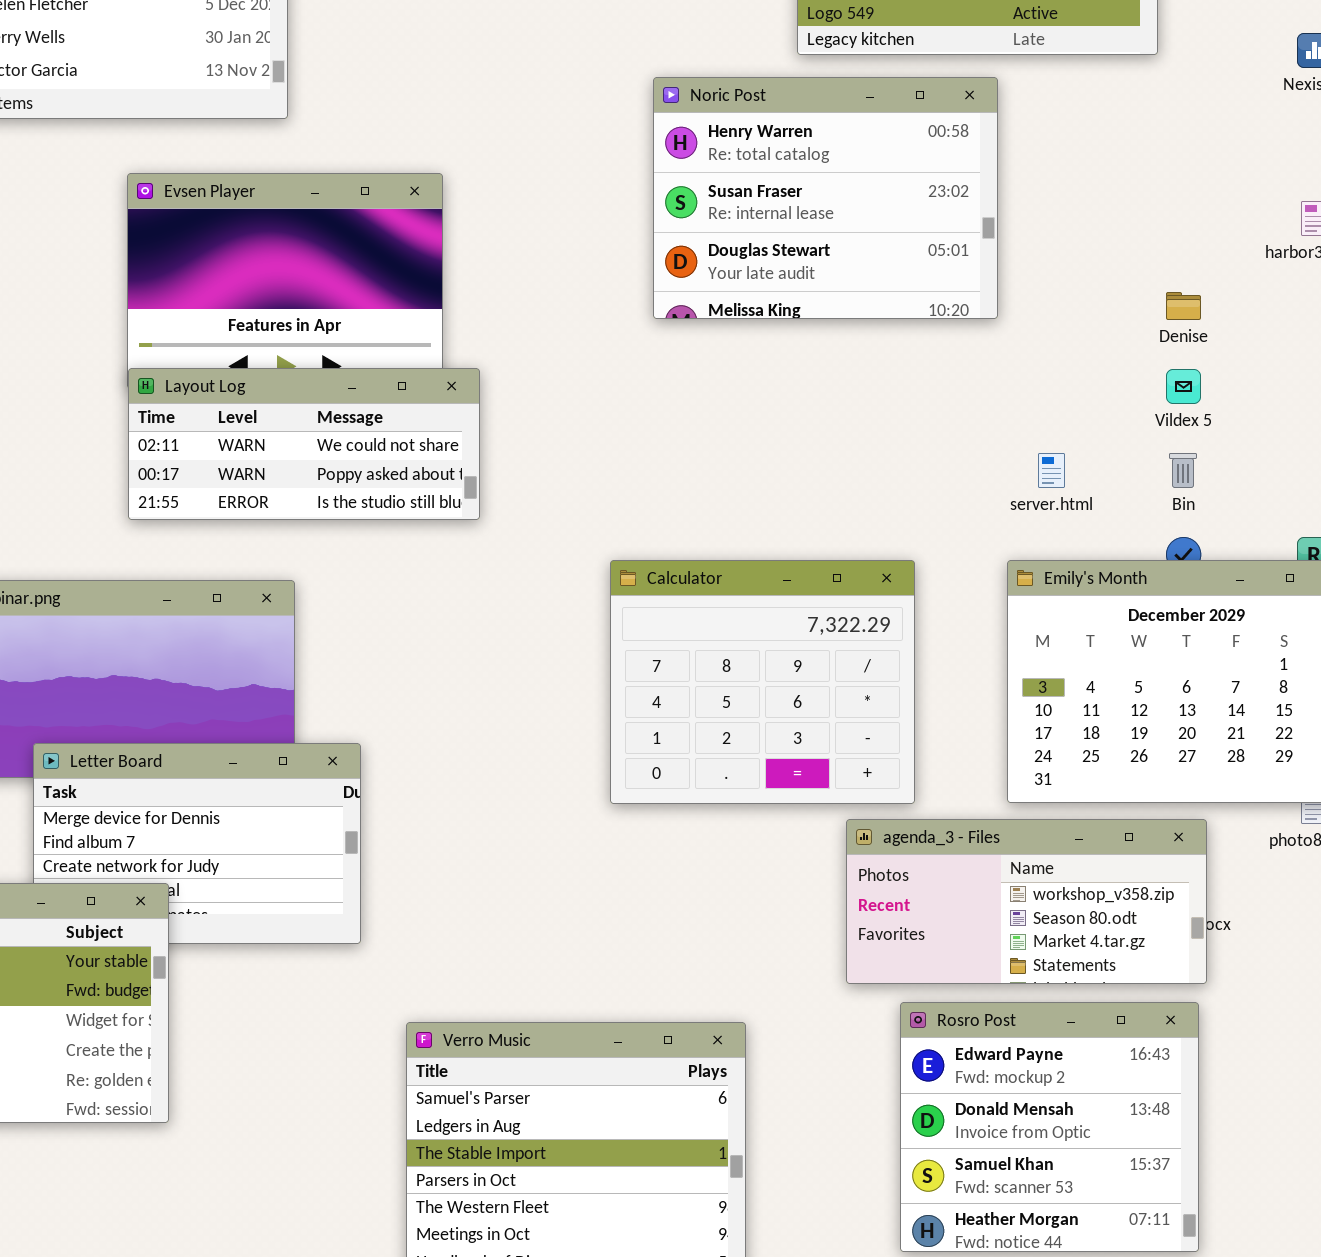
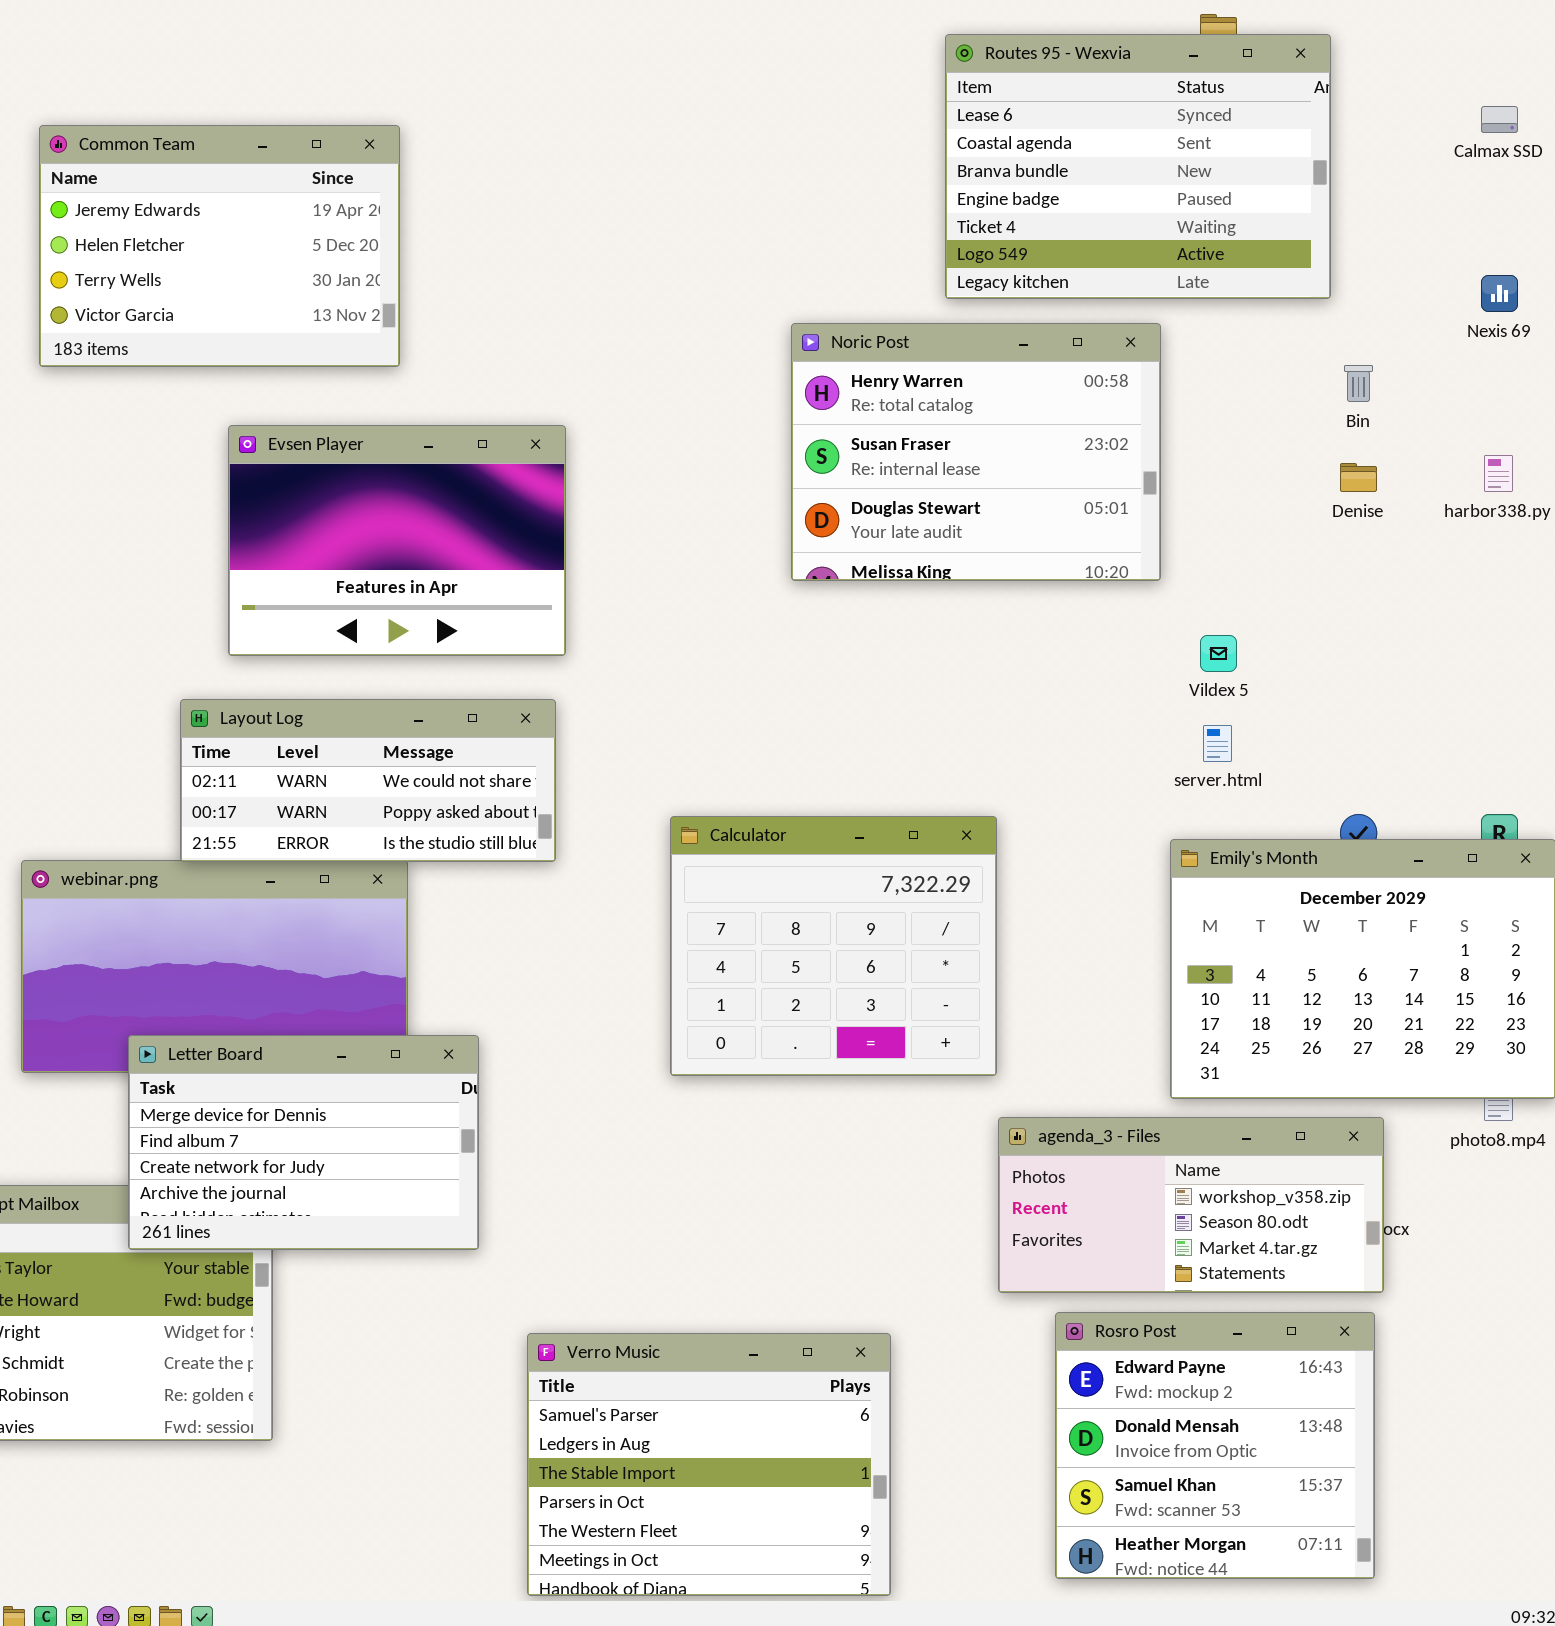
Denise: [1166,292,1201,320] -> [1340,463,1377,492], moved
Layout Log: [128,368,480,520] -> [180,699,556,862], moved
Vildex 5: [1166,369,1201,404] -> [1200,635,1237,672], moved
Bin: [1169,453,1197,488] -> [1344,365,1373,402], moved
Calculator: [610,560,915,804] -> [670,816,997,1076], moved
Letter Board: [33,743,361,944] -> [128,1035,479,1250], raised

